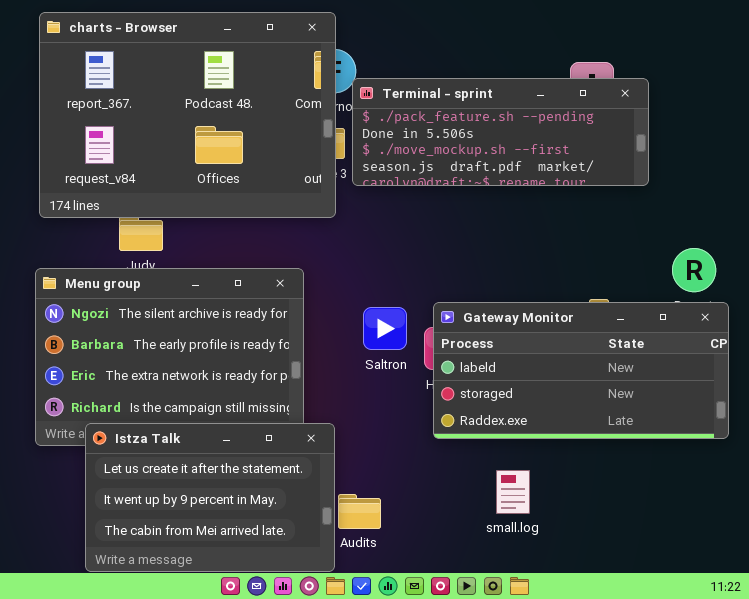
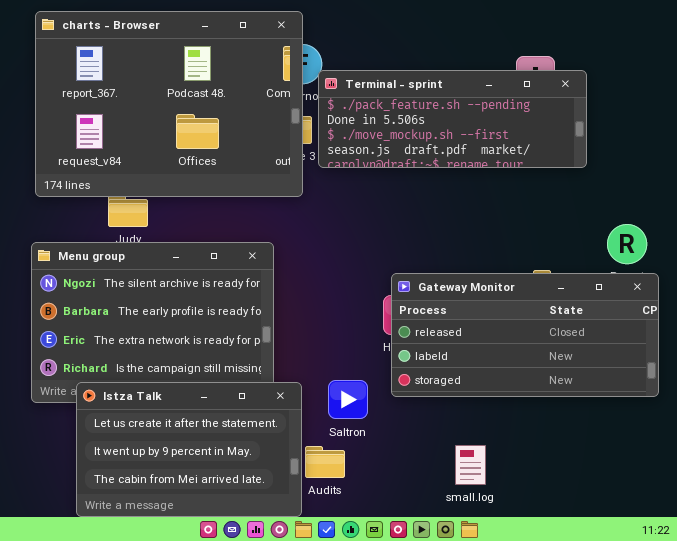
Gateway Monitor: [433,302,729,439] -> [391,273,659,397], scrolled up 1 row
Saltron: [363,307,407,350] -> [328,380,368,419], moved
small.log: [496,470,530,514] -> [455,445,486,485], moved

